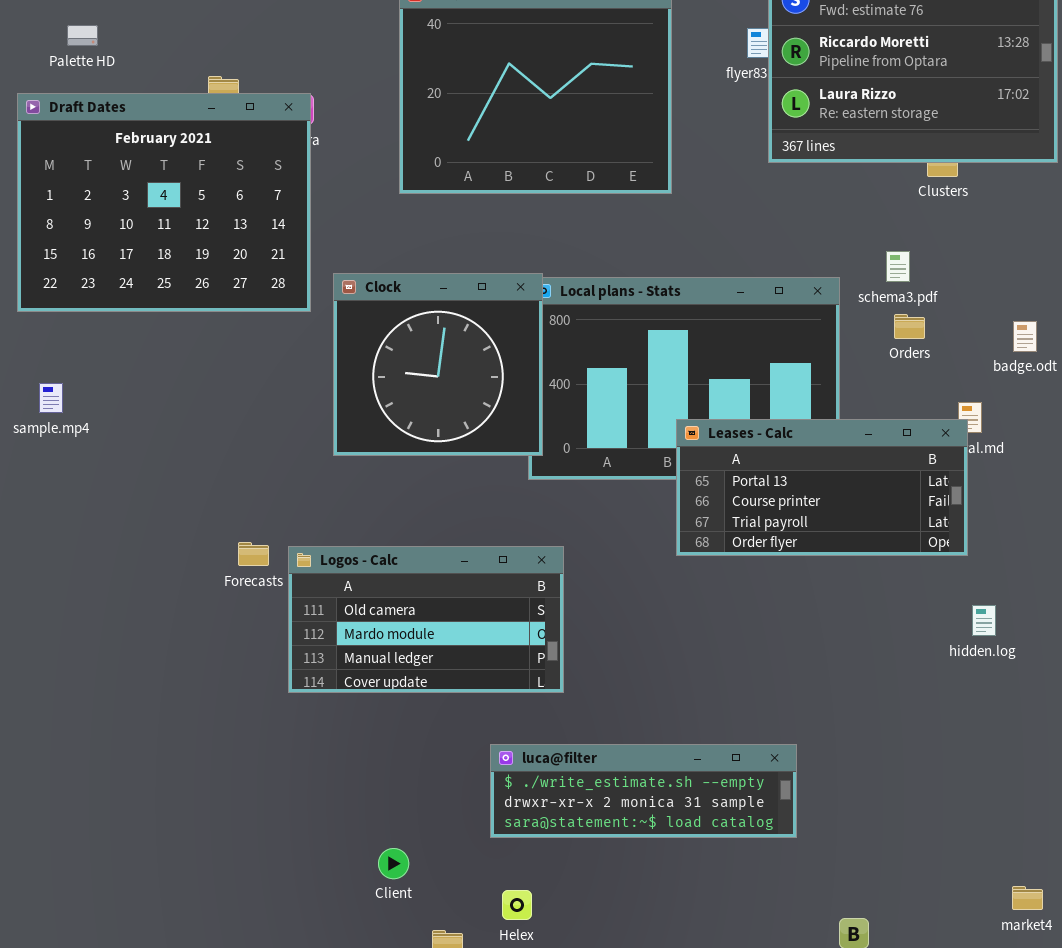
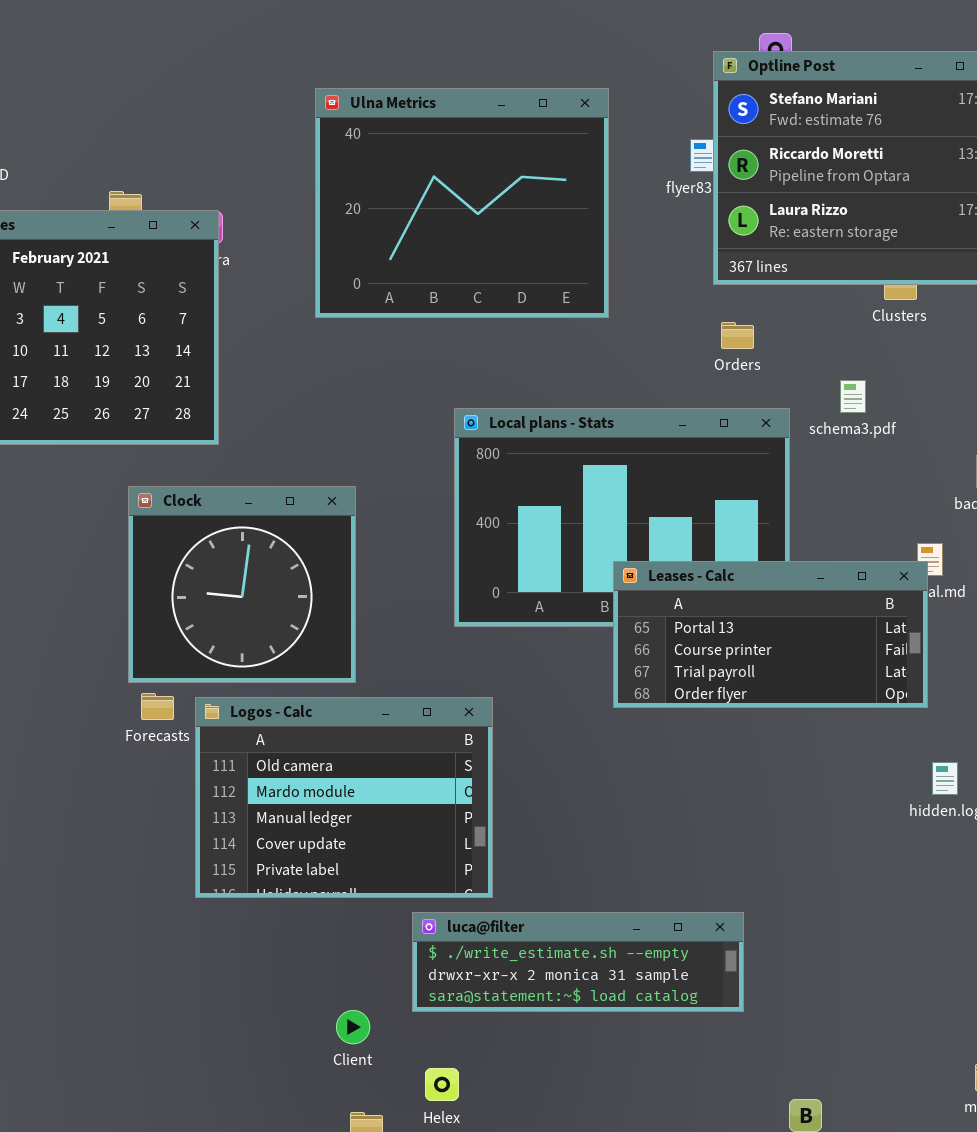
Clock: [333,273,543,456] -> [128,486,356,683], moved
Orders: [894,314,925,339] -> [721,322,754,349], moved
Logos - Calc: [288,546,564,693] -> [195,697,493,898], resized
Client: [378,848,409,879] -> [336,1010,370,1044], moved

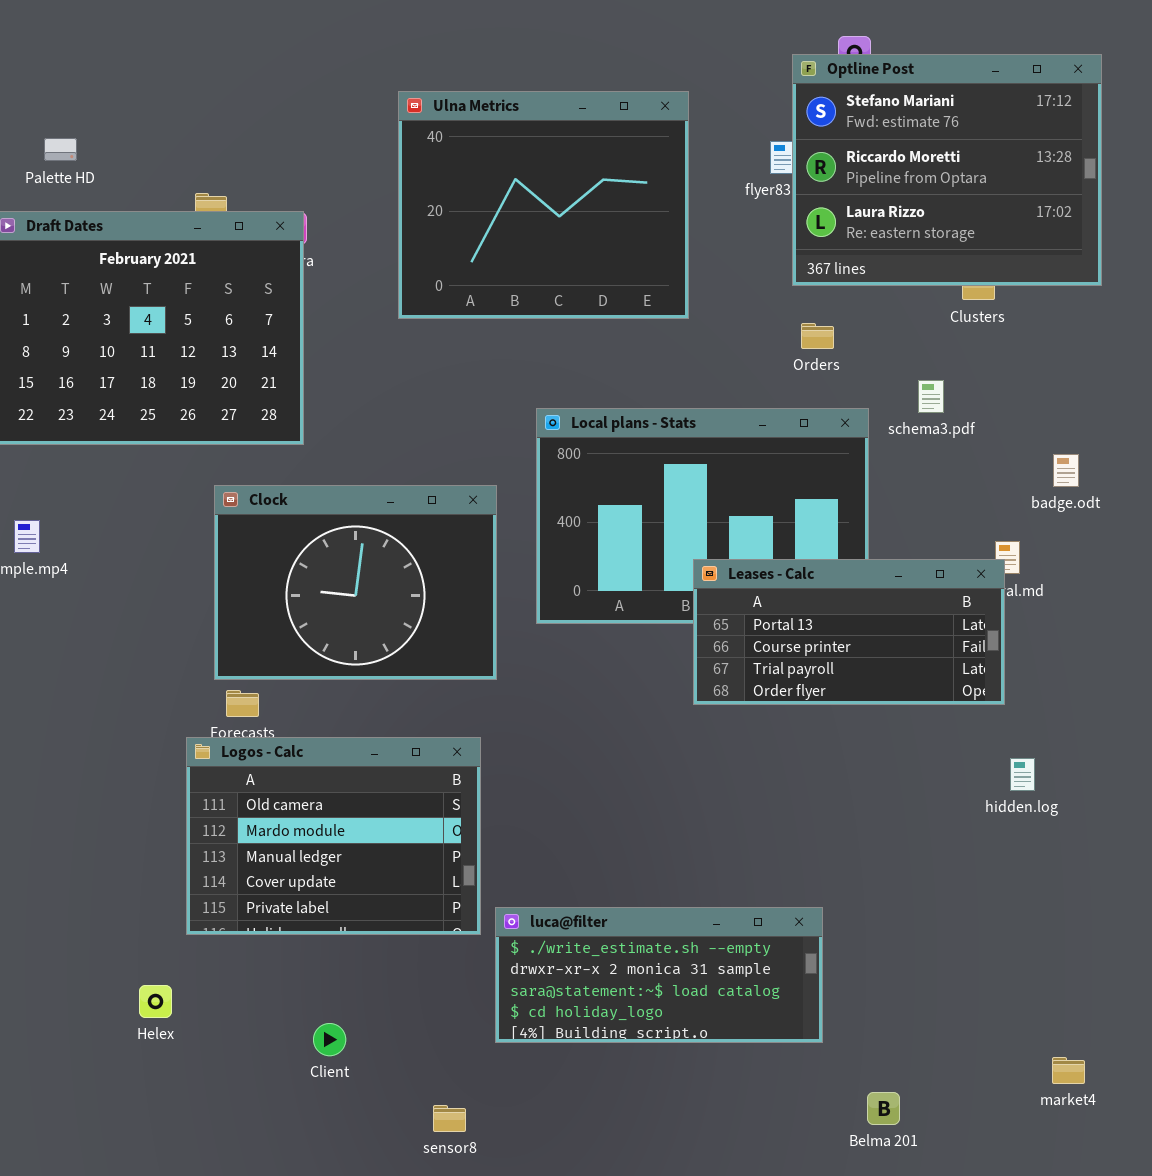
Clock: [128,486,356,683] -> [214,485,497,680], resized
Logos - Calc: [195,697,493,898] -> [186,737,481,935], moved
luca@filter: [412,912,744,1012] -> [495,907,823,1043], resized
Client: [336,1010,370,1044] -> [313,1023,346,1056], moved
Helex: [425,1068,459,1101] -> [139,985,172,1018], moved

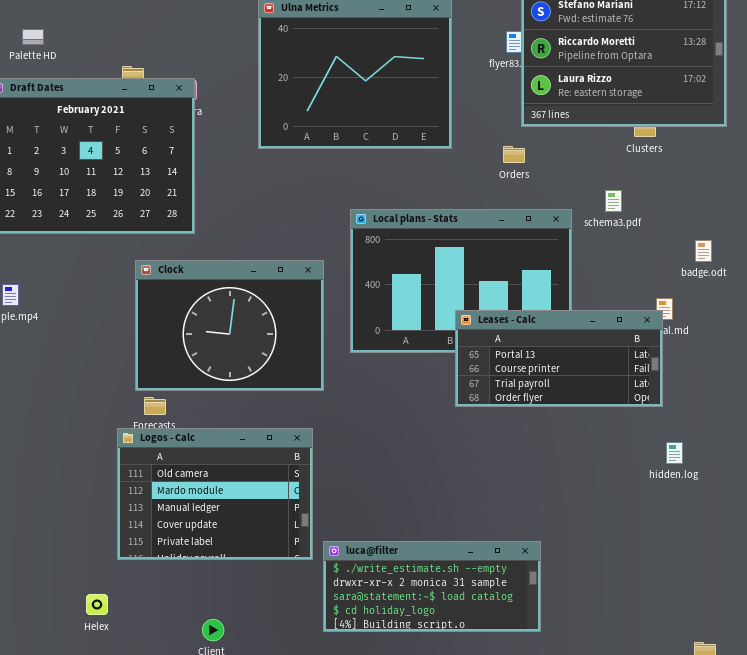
Orders: [801,323,834,349] -> [503,146,525,163], moved

